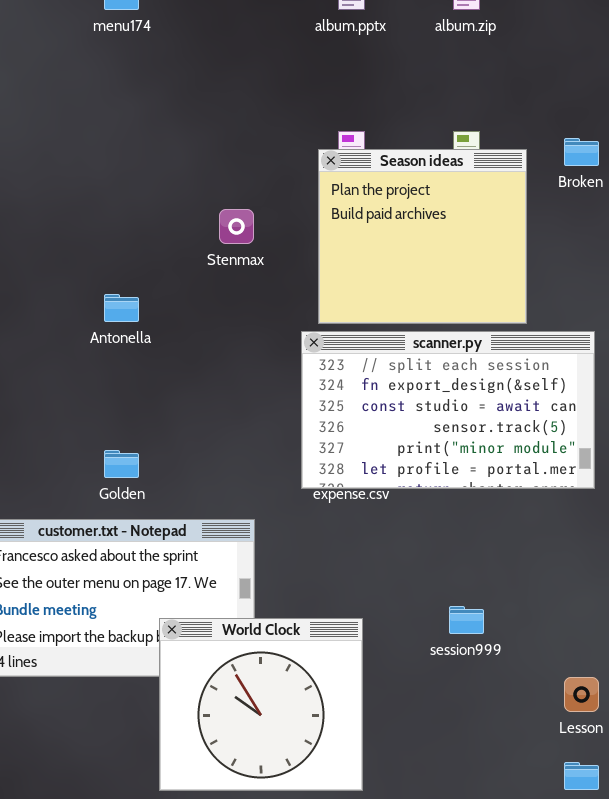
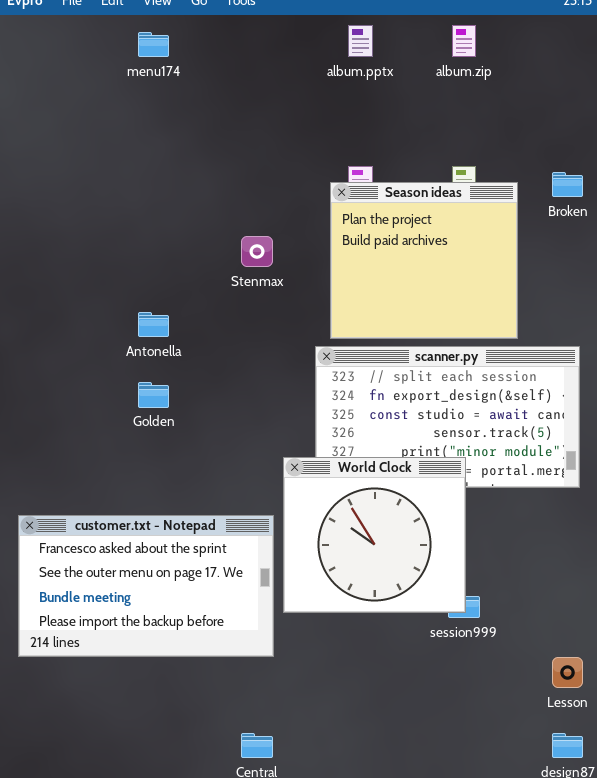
Golden: [104,450,139,478] -> [138,382,169,408], moved
World Clock: [159,618,363,791] -> [283,457,466,613], moved

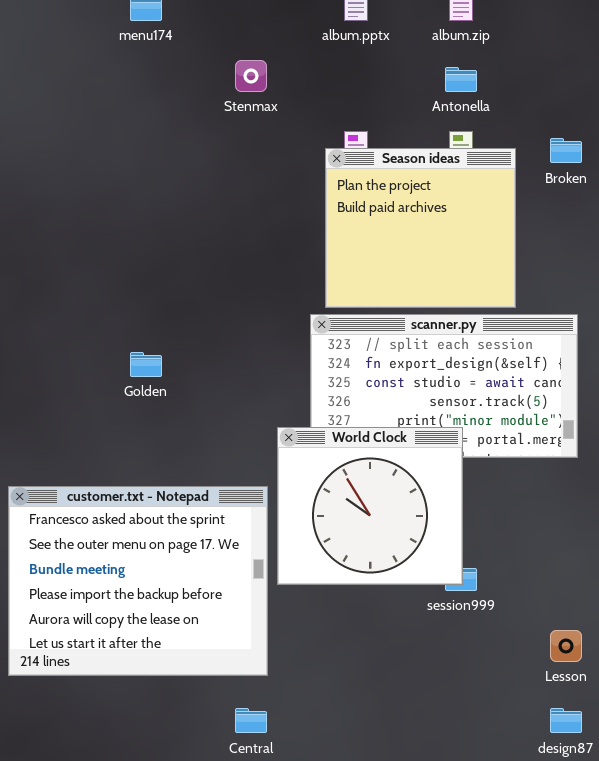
Stenmax: [241,236,273,267] -> [235,60,267,92], moved
Antonella: [138,312,169,337] -> [445,67,477,92], moved
customer.txt - Notepad: [18,515,274,657] -> [8,486,268,676], resized

